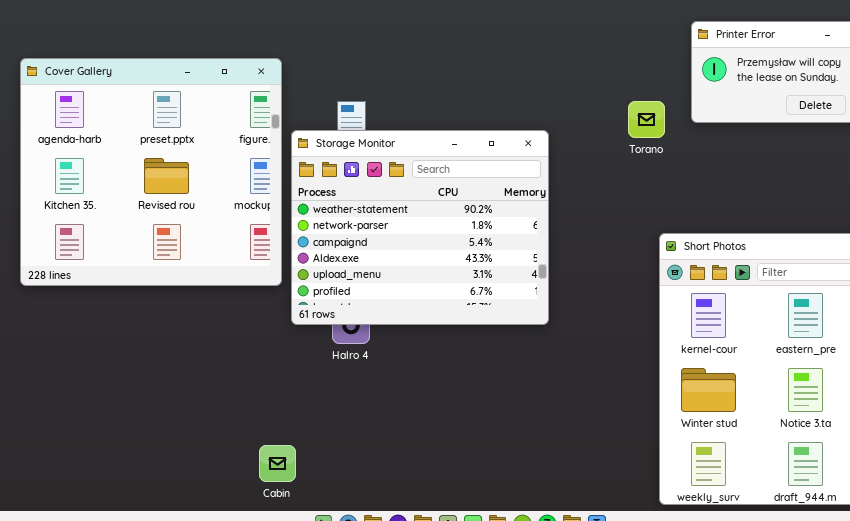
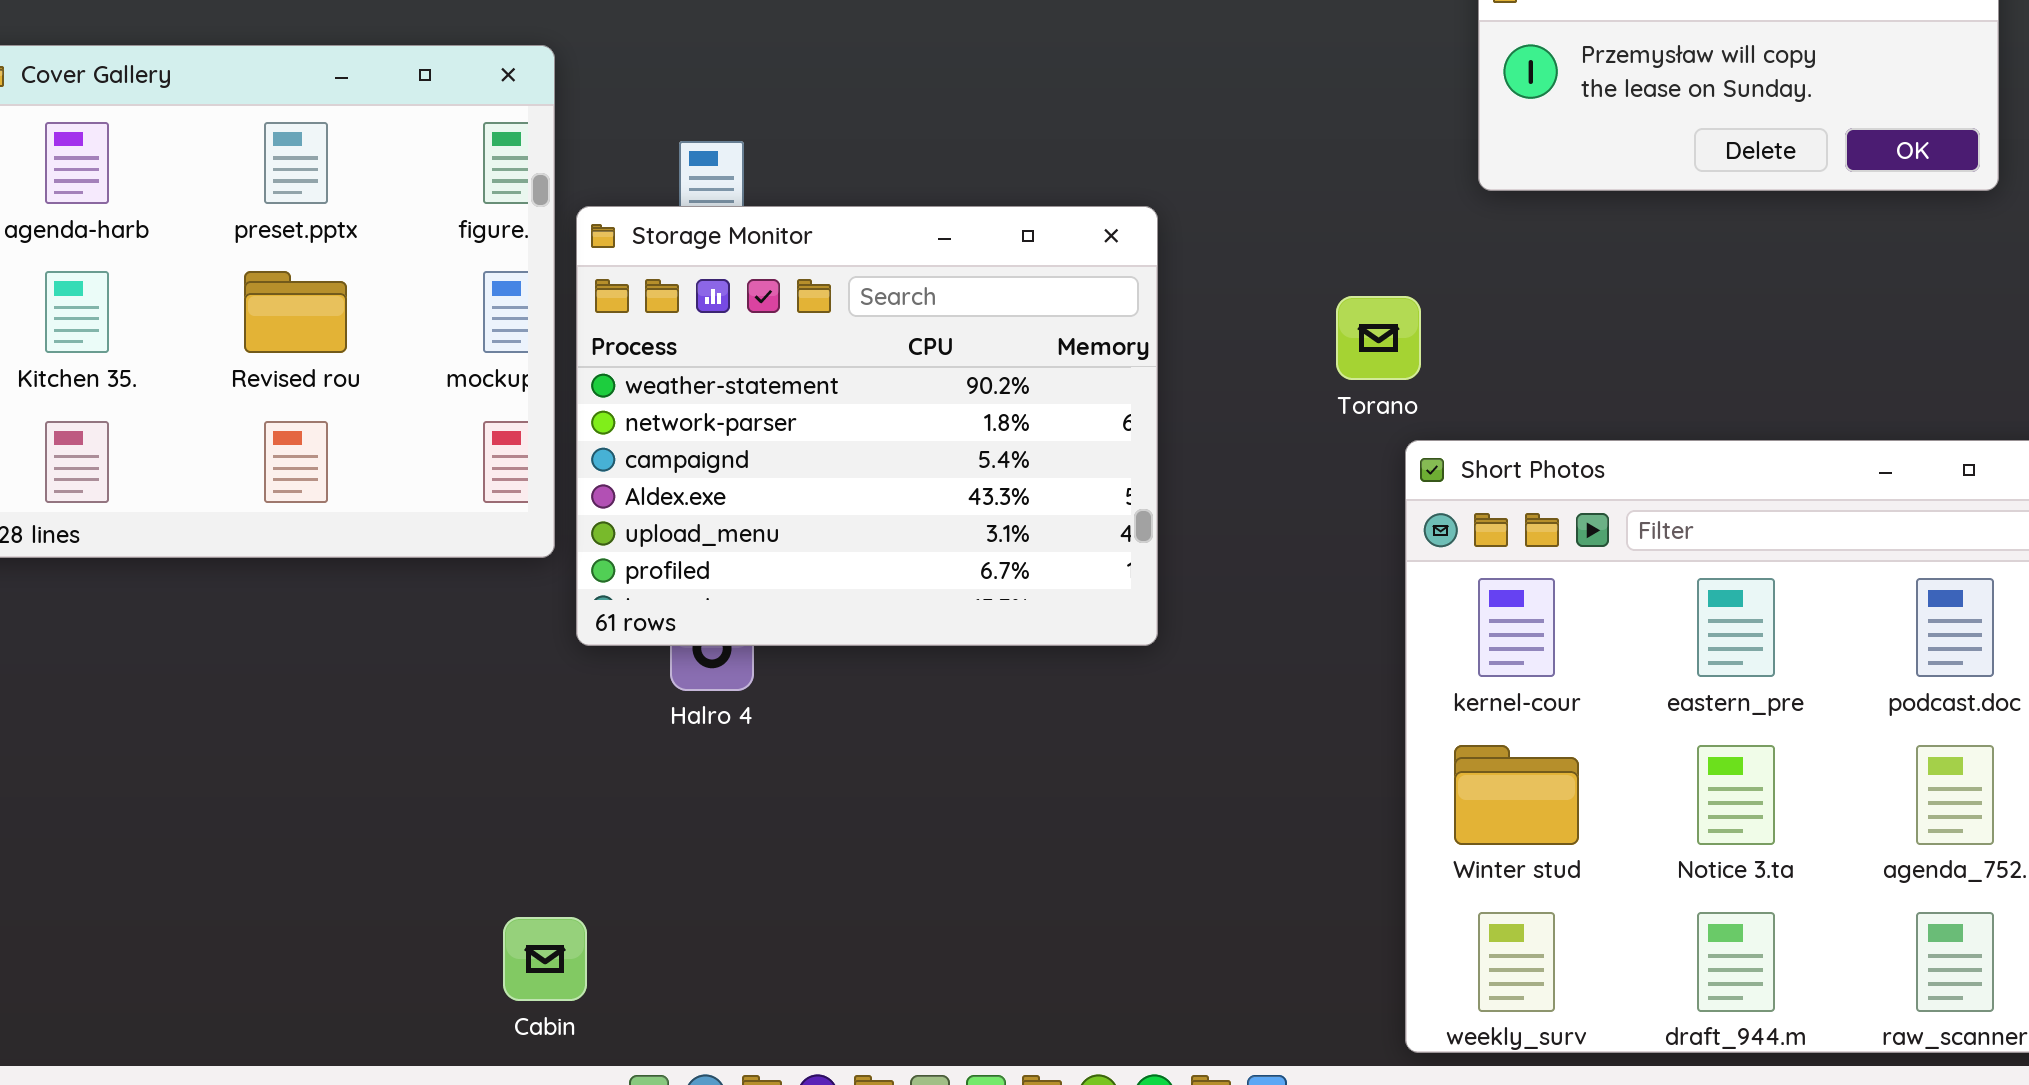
Torano: [628,101,665,138] -> [1336,296,1421,380], moved

